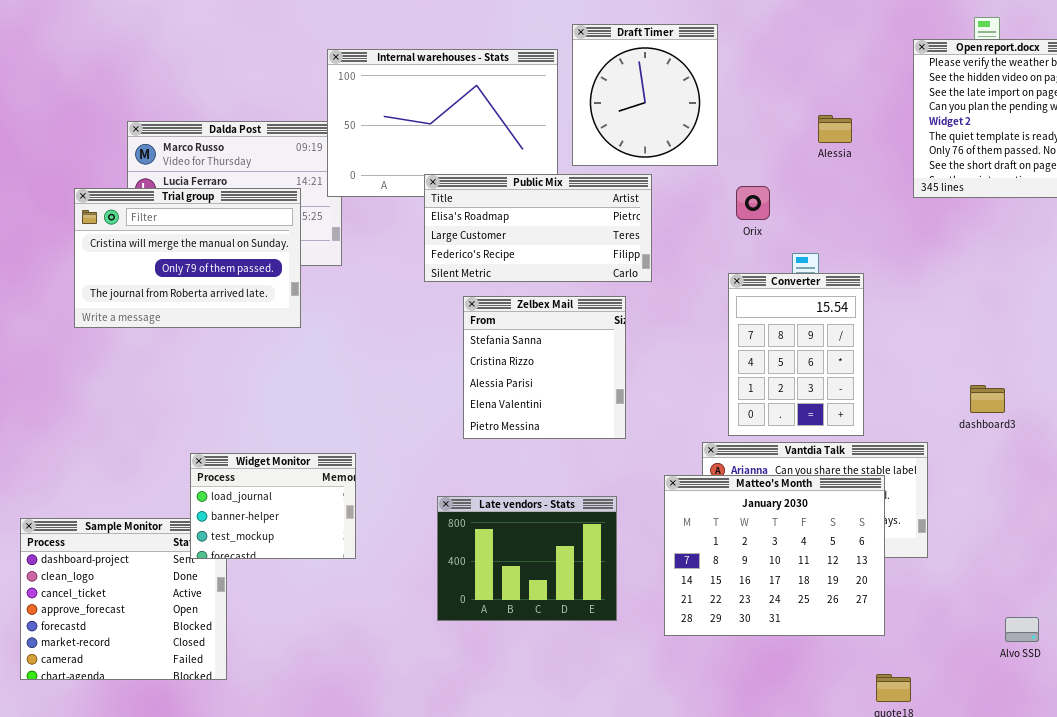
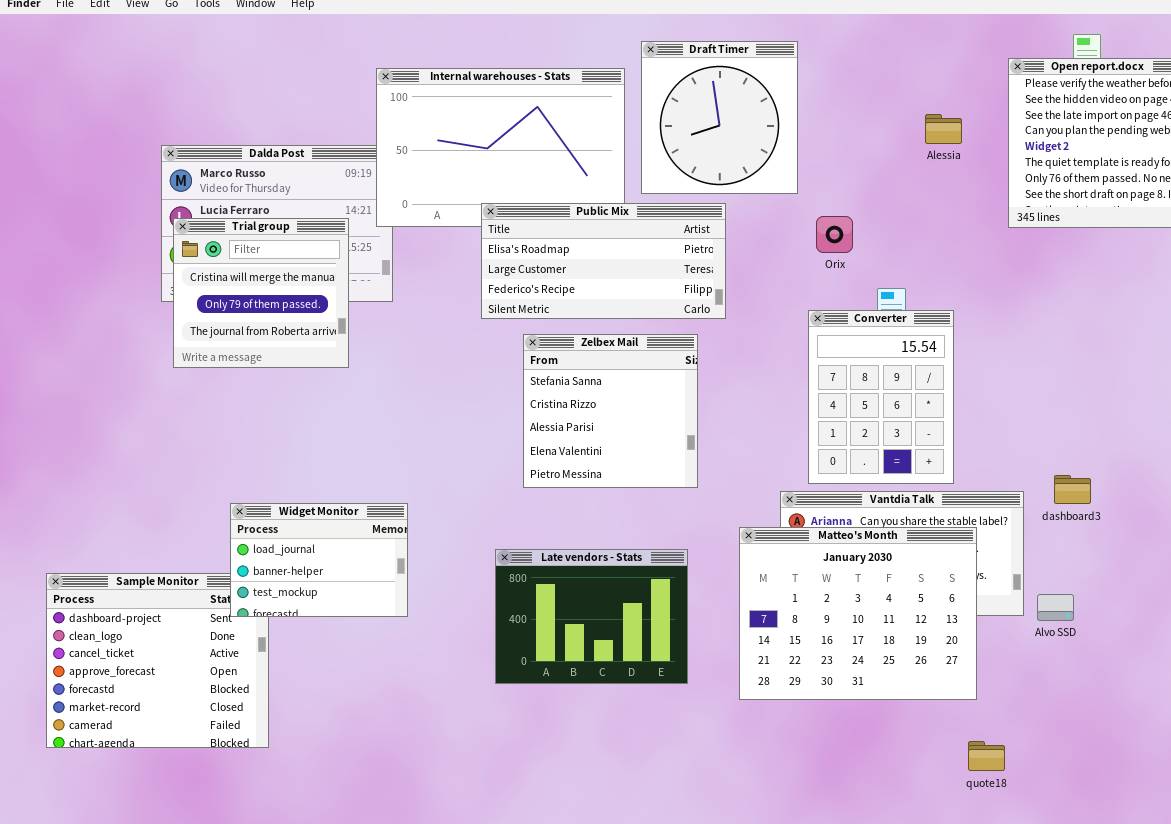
Alessia: [818,115,852,143] -> [925,114,962,144], moved
Trial group: [74,188,301,328] -> [173,218,349,368], resized
dashboard3: [970,385,1005,413] -> [1054,475,1091,504], moved
Alvo SSD: [1005,617,1039,642] -> [1037,594,1074,621], moved

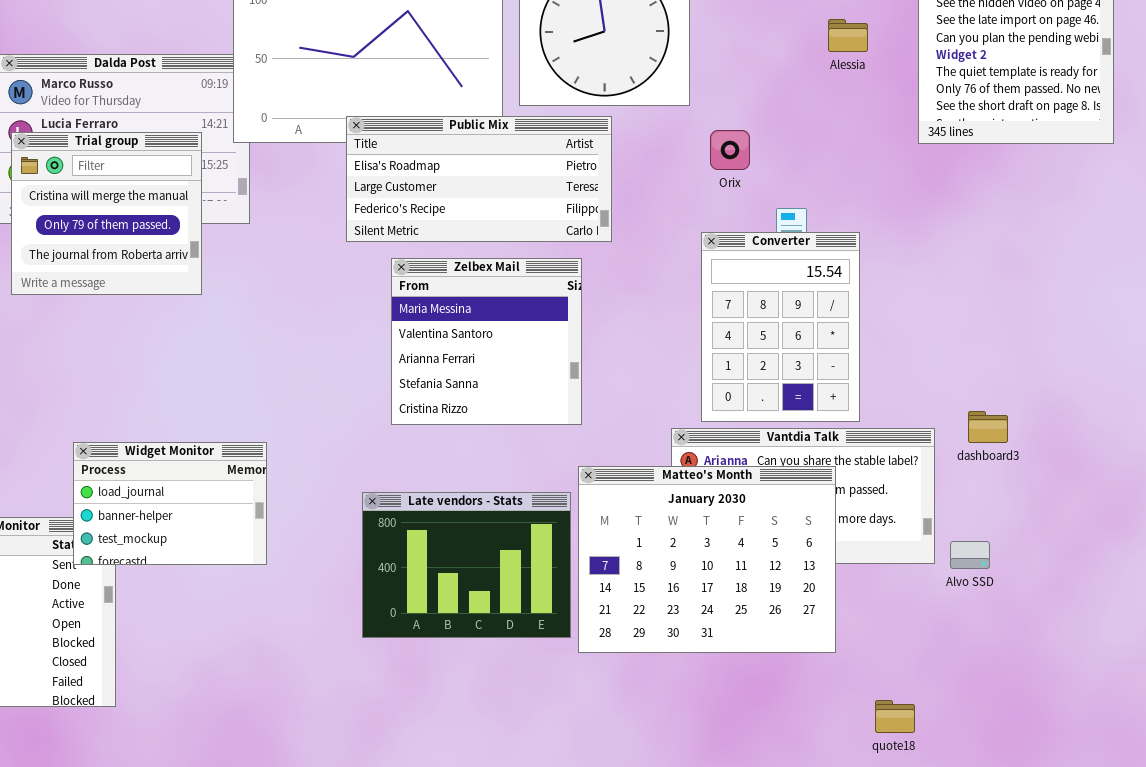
Zelbex Mail: [523,334,698,488] -> [391,258,582,425], scrolled up 3 rows
Matteo's Month: [739,527,977,700] -> [578,466,836,653], moved

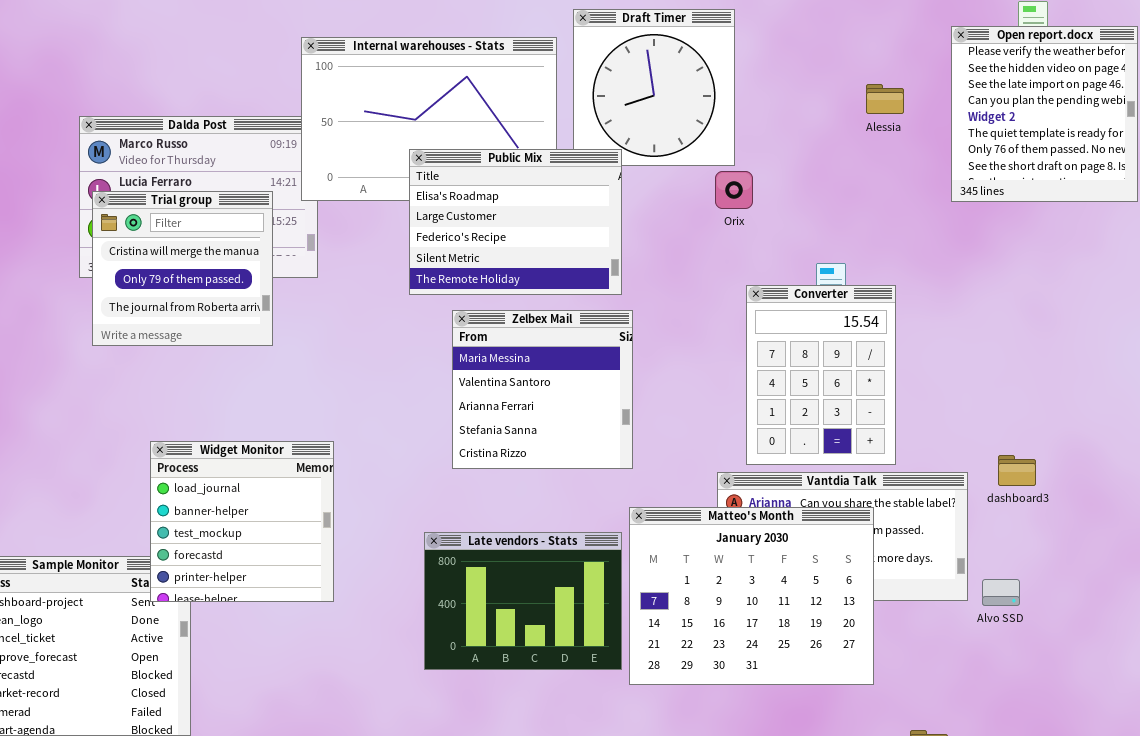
Public Mix: [346,116,612,242] -> [409,149,622,295], resized
Orix: [710,130,750,170] -> [715,171,753,209], moved
Widget Monitor: [73,442,267,565] -> [150,441,334,602], resized

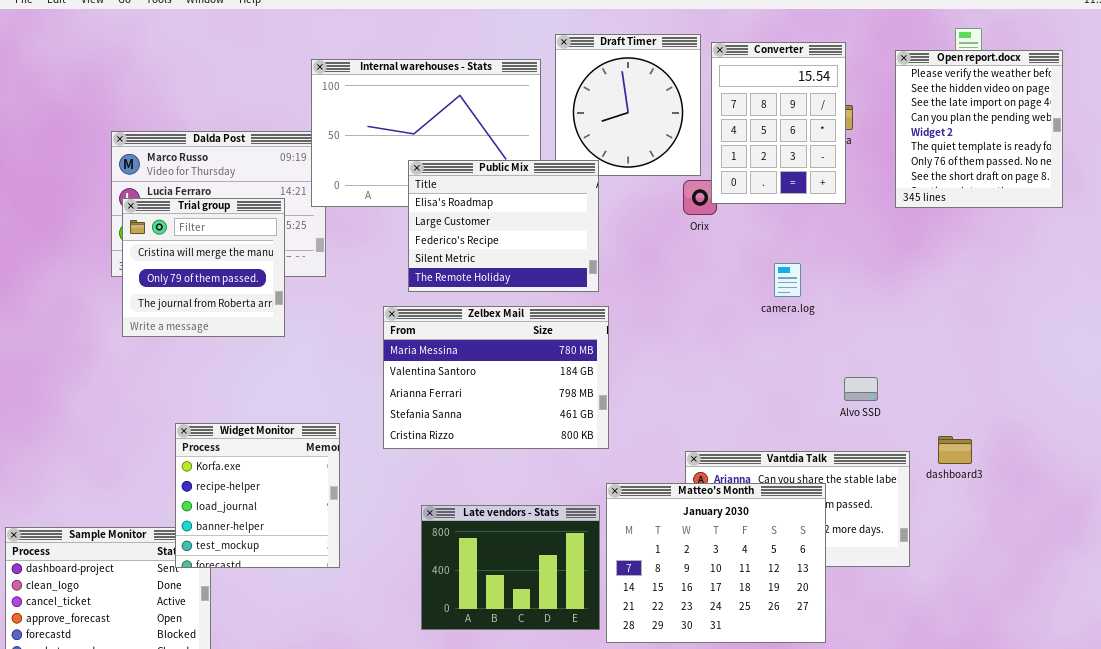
Converter: [746,285,896,465] -> [711,42,846,204], moved
Zelbex Mail: [452,310,633,469] -> [383,306,609,449], resized
Widget Monitor: [150,441,334,602] -> [175,423,340,568], scrolled up 2 rows
Alvo SSD: [982,579,1020,606] -> [844,377,878,401], moved

